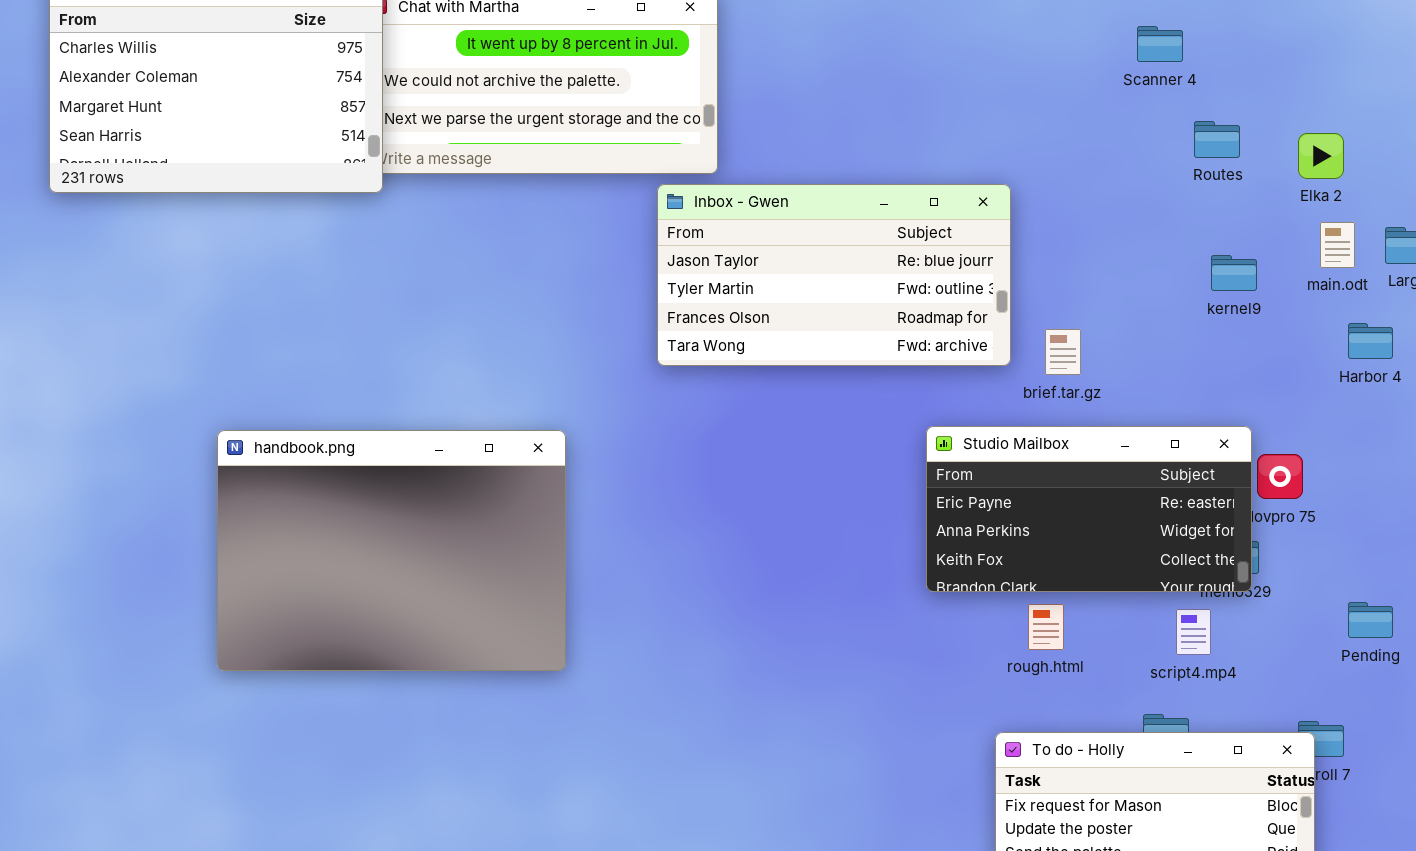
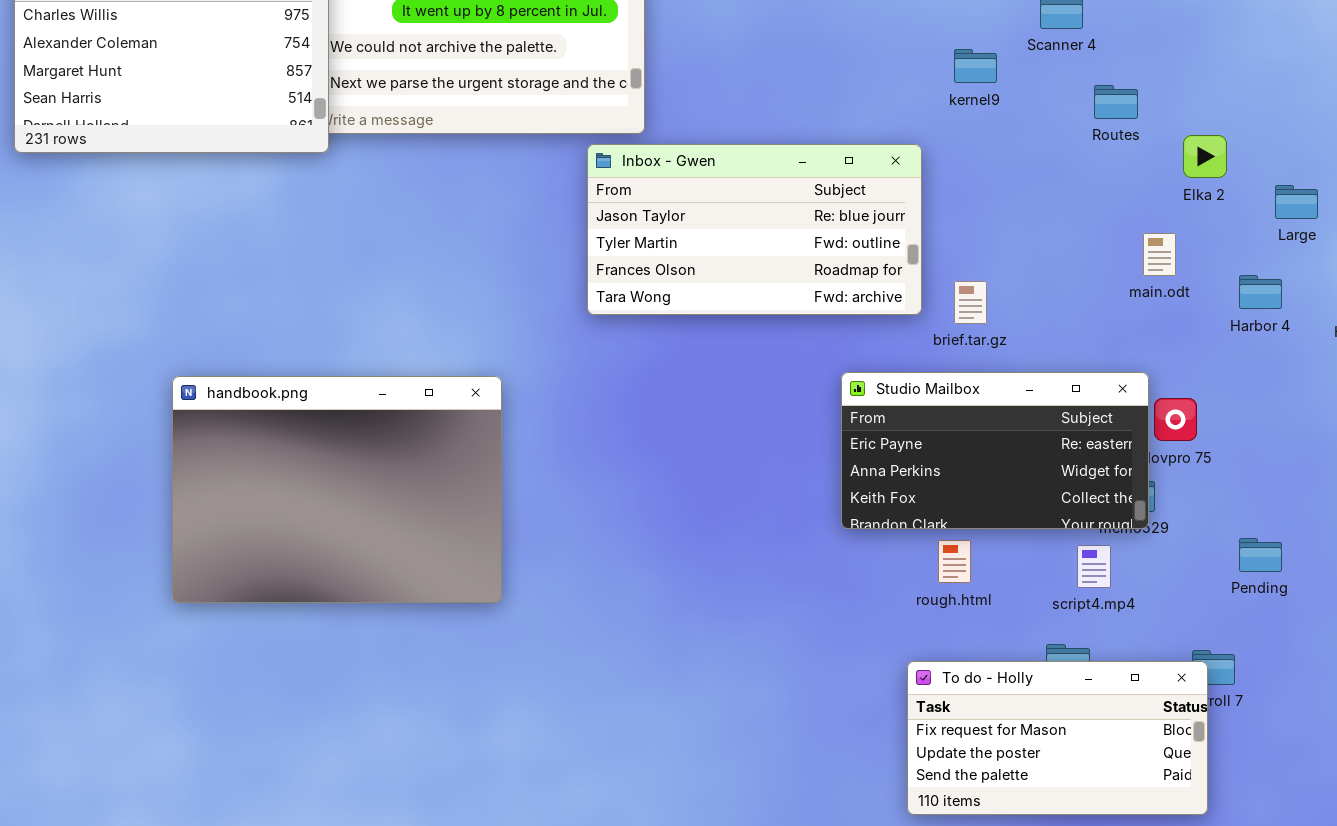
Elka 2: [1298,133,1344,179] -> [1183,135,1227,178], moved
main.odt: [1320,222,1355,268] -> [1143,233,1176,276], moved
kernel9: [1211,255,1257,291] -> [954,49,997,83], moved

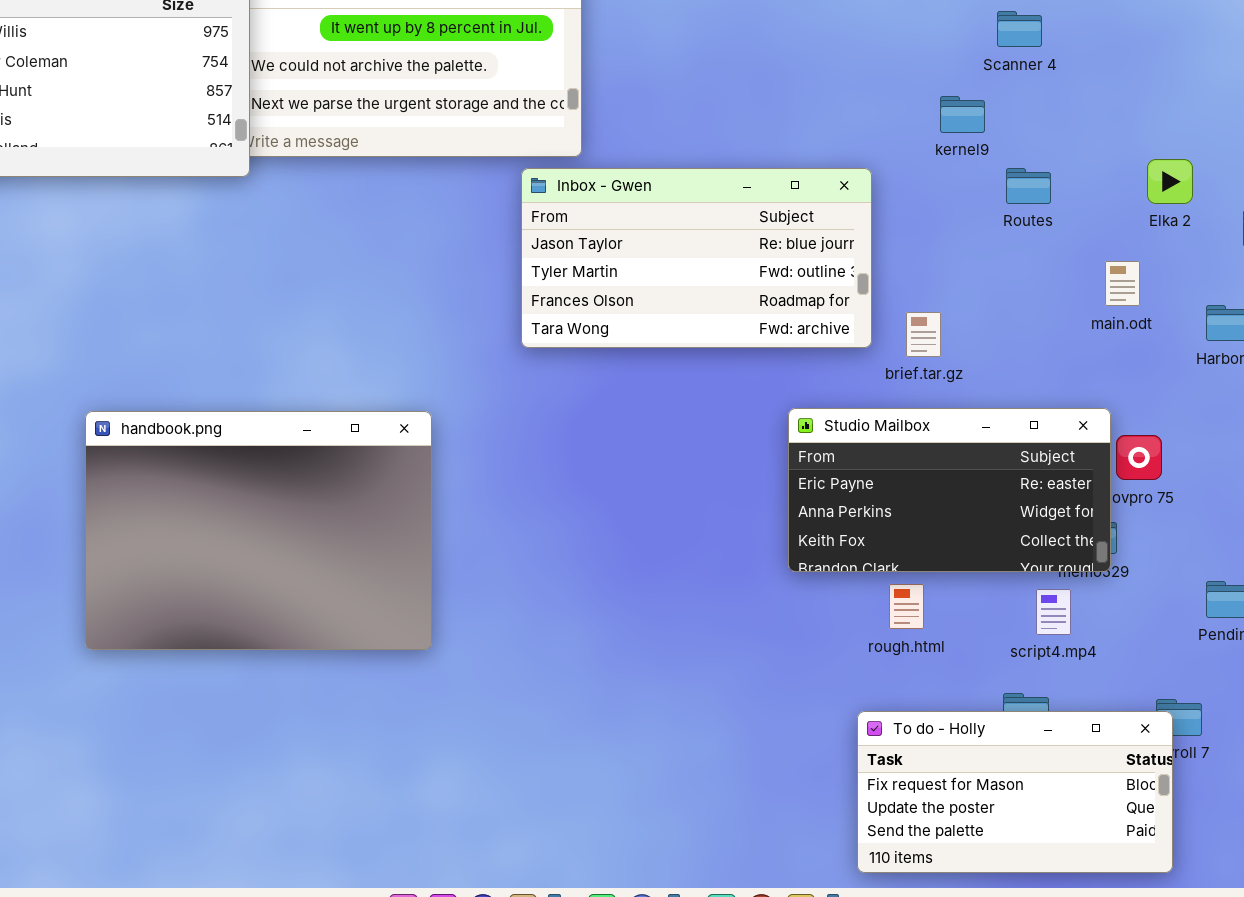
kernel9: [954,49,997,83] -> [940,96,985,133], moved
Routes: [1094,85,1138,119] -> [1006,168,1051,204], moved

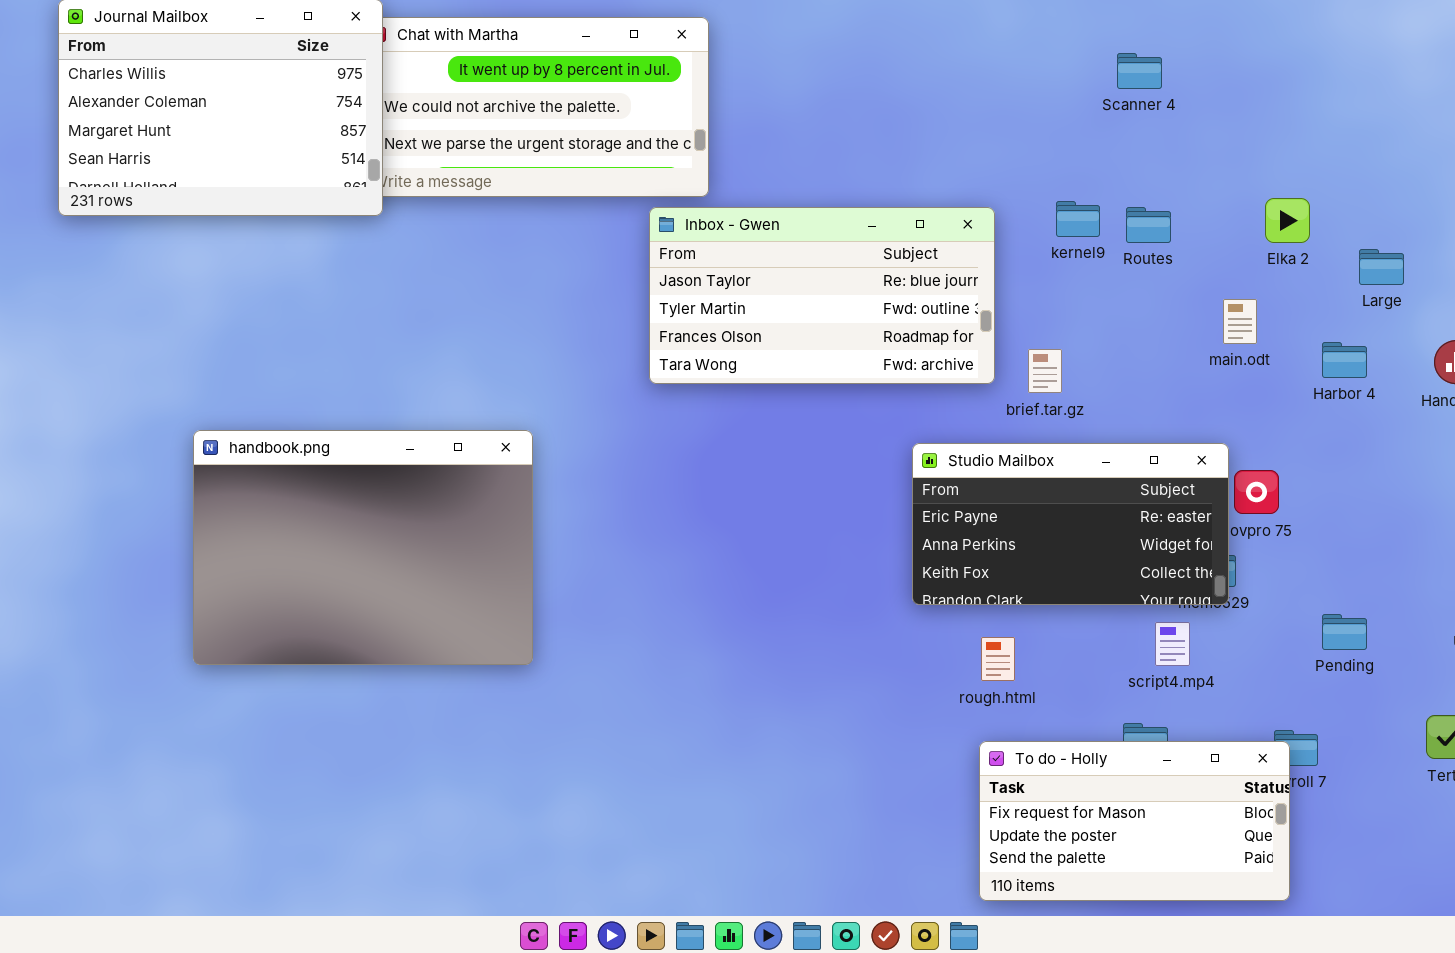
kernel9: [940,96,985,133] -> [1056,201,1100,237], moved
handbook.png: [85,411,432,650] -> [193,430,533,665], moved
rough.html: [889,584,924,629] -> [981,637,1015,681], moved

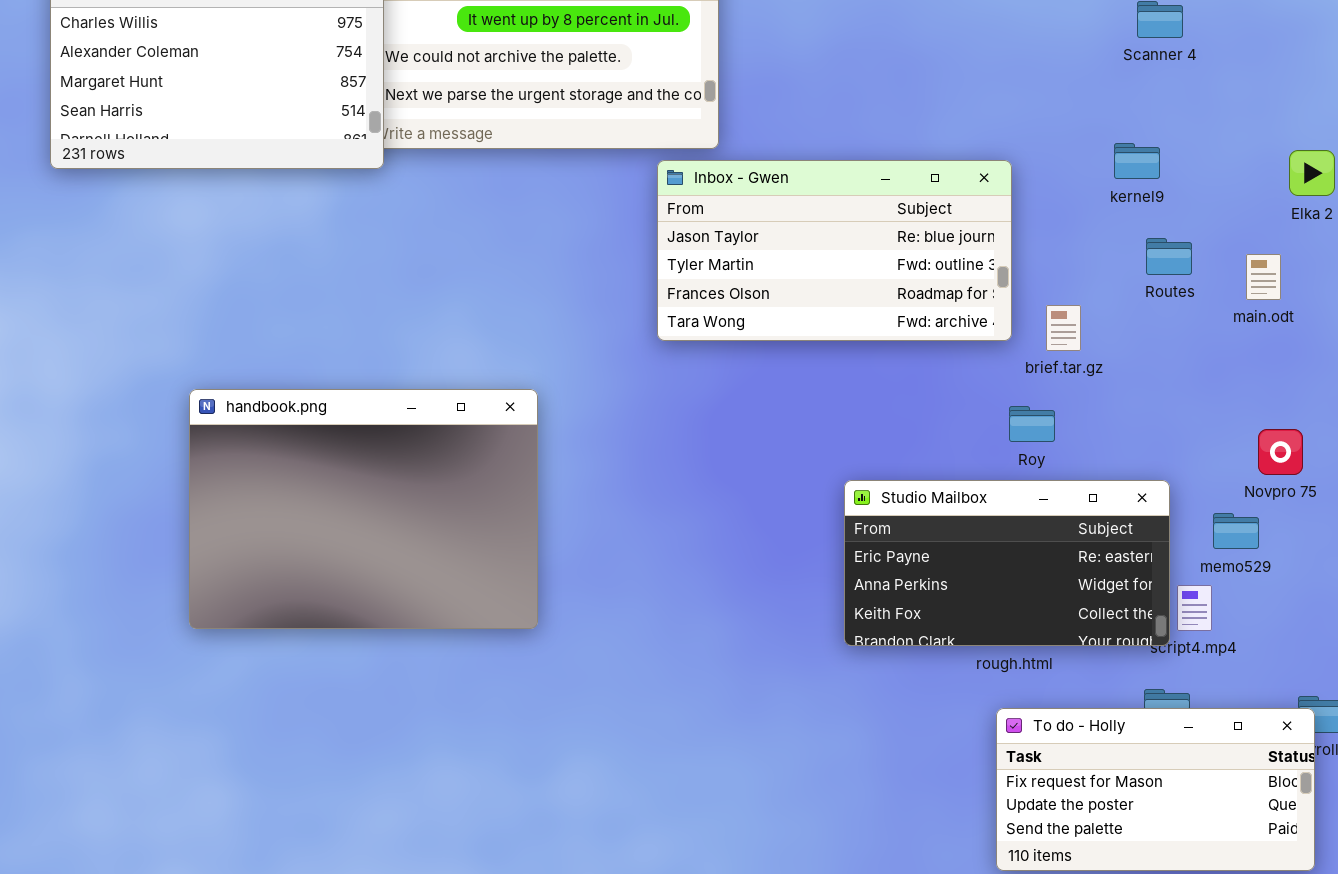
kernel9: [1056,201,1100,237] -> [1114,143,1160,179], moved
Routes: [1126,207,1171,243] -> [1146,238,1192,275], moved
Studio Mailbox: [912,443,1229,605] -> [844,480,1170,646], moved

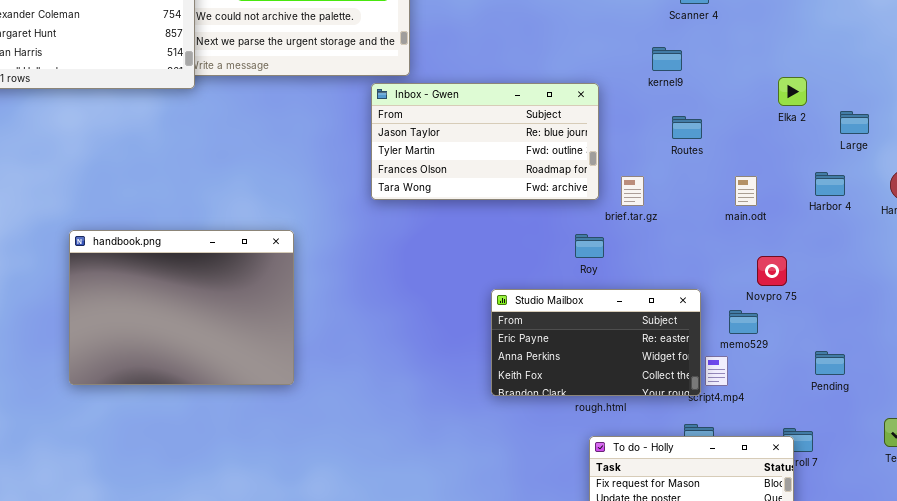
kernel9: [1114,143,1160,179] -> [652,47,682,71], moved
Routes: [1146,238,1192,275] -> [672,116,702,139], moved
main.odt: [1246,254,1281,300] -> [735,176,757,206], moved
Roy: [1009,406,1055,442] -> [575,234,604,258], moved

